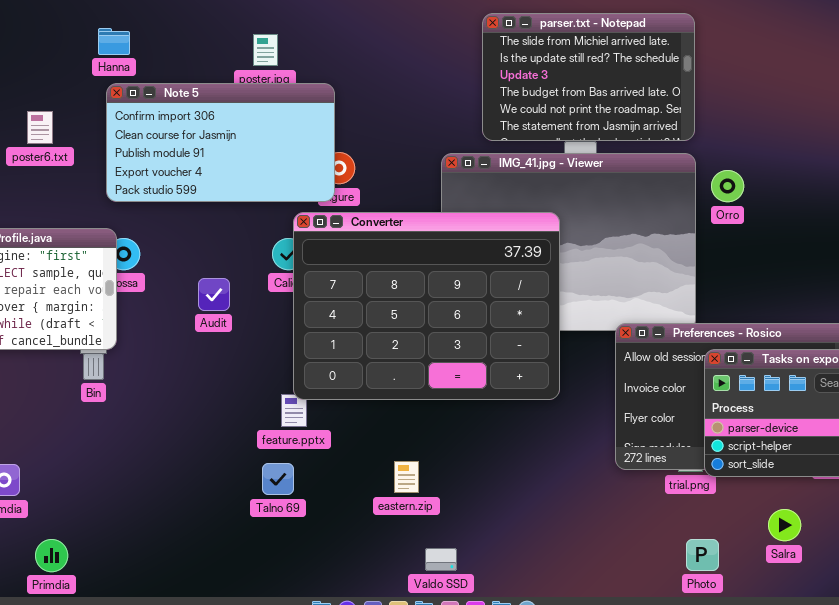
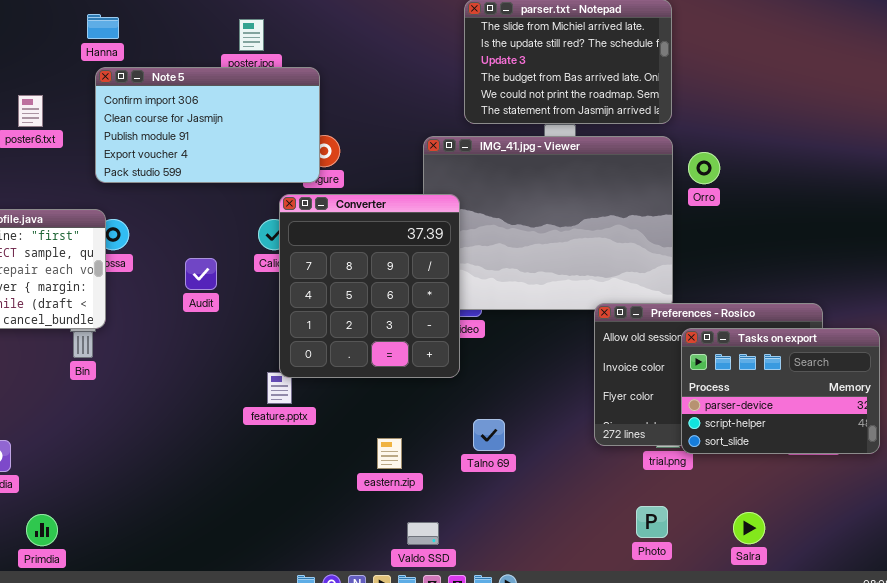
Converter: [293,212,560,400] -> [279,194,460,378], resized
Talno 69: [262,463,294,495] -> [473,419,505,451], moved
Salra: [768,509,801,541] -> [733,512,765,544], moved
Photo: [686,539,719,571] -> [636,506,668,538], moved

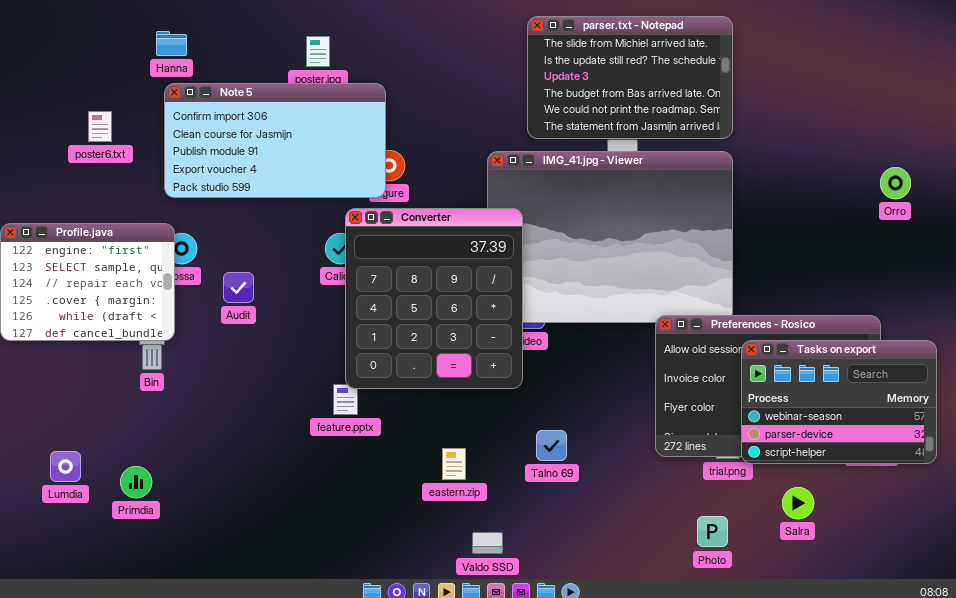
Orro: [688,152,720,184] -> [880,167,911,199], moved
Audit: [185,258,217,290] -> [223,272,254,303], moved
Tasks on export: [681,328,880,454] -> [741,340,937,464], scrolled up 1 row
Salra: [733,512,765,544] -> [782,487,814,519], moved
Primdia: [26,514,58,546] -> [120,466,152,498], moved

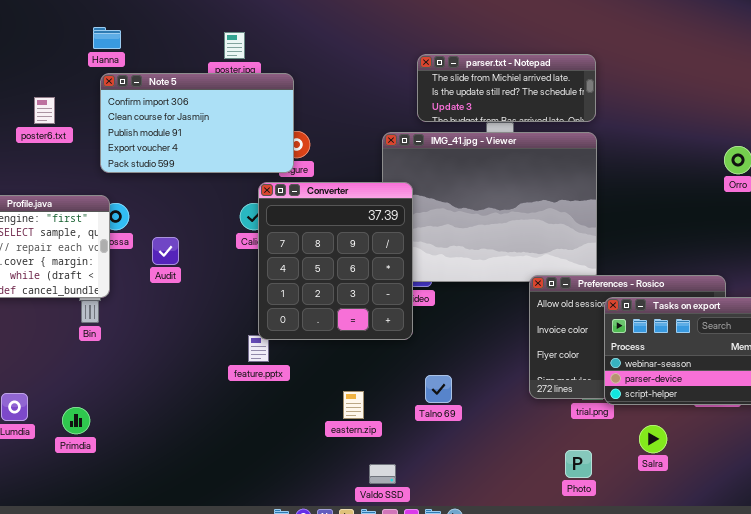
parser.txt - Notepad: [527,16,733,139] -> [417,54,596,122], resized

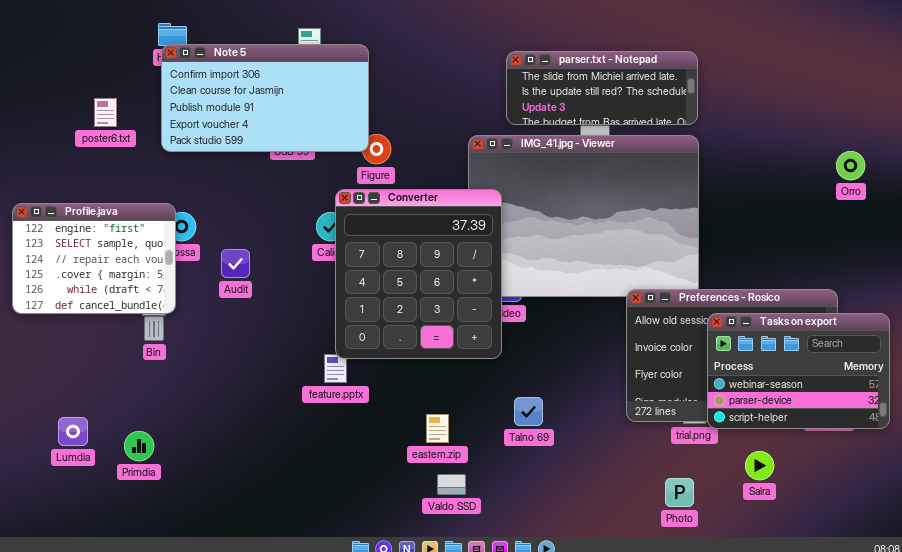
Note 5: [100,73,294,173] -> [161,44,369,152], moved
Valdo SSD: [369,464,396,484] -> [437,474,466,495], moved

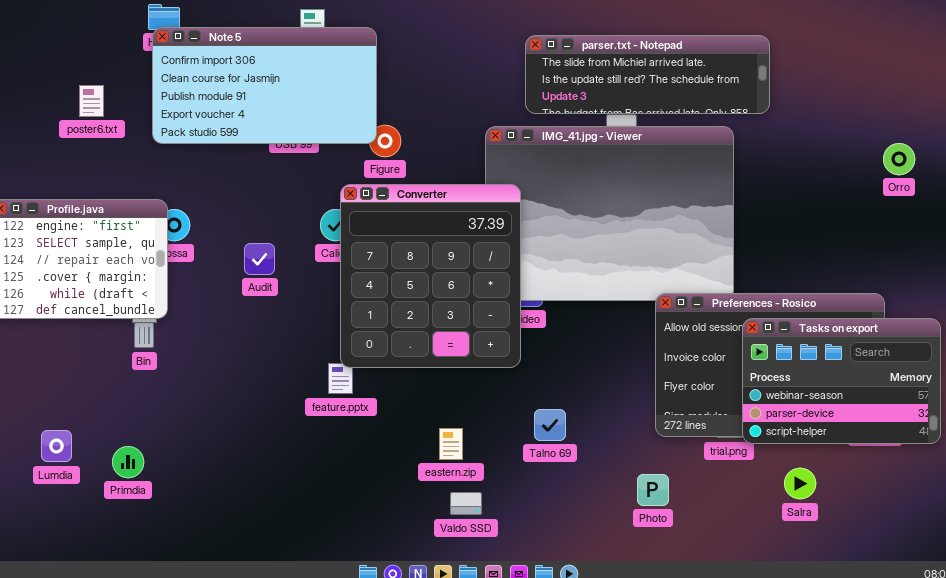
parser.txt - Notepad: [506,51,698,125] -> [525,35,770,114], resized
Audit: [221,249,250,278] -> [244,243,275,275], moved
Photo: [665,478,694,507] -> [637,474,669,506], moved

